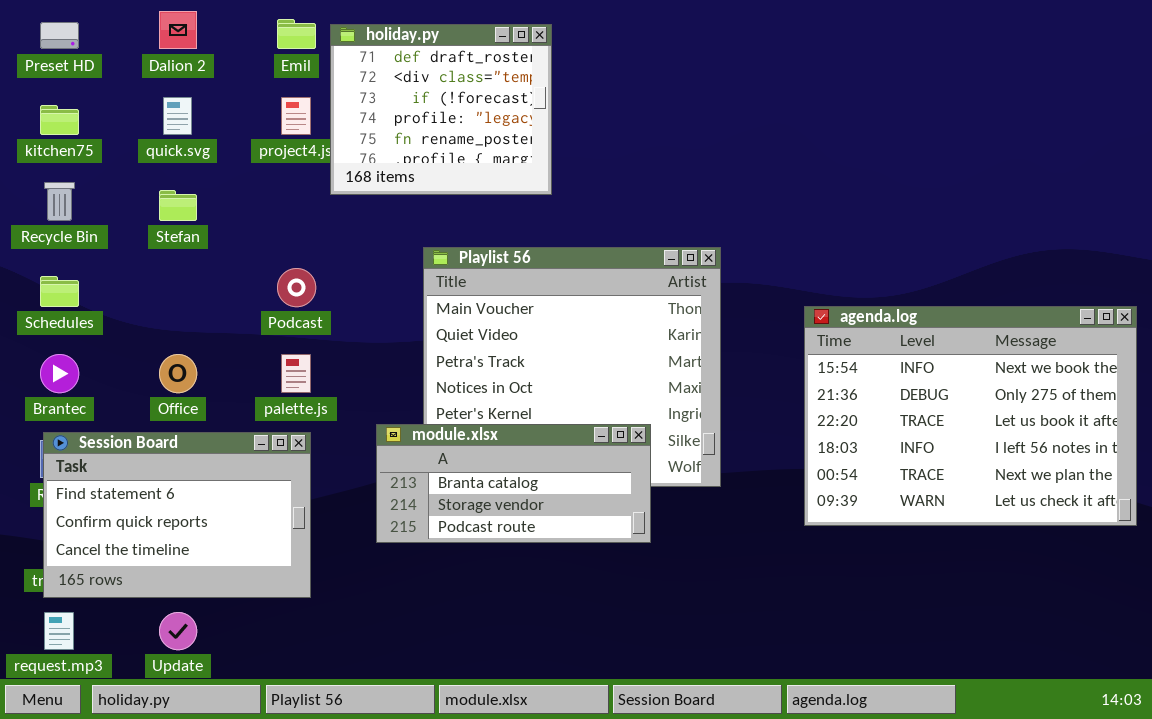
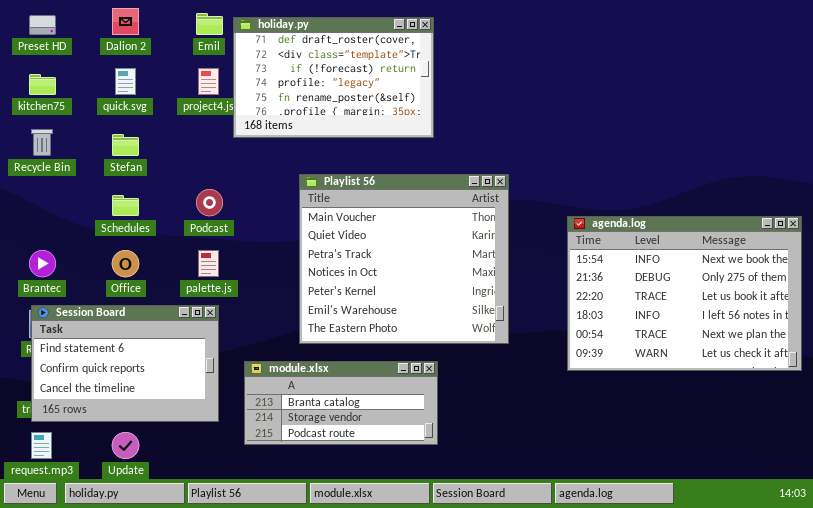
holiday.py: [330,24,552,195] -> [233,17,434,138], resized
Schedules: [40,276,79,307] -> [112,195,139,216], moved
module.xlsx: [376,424,651,543] -> [244,361,438,445], moved

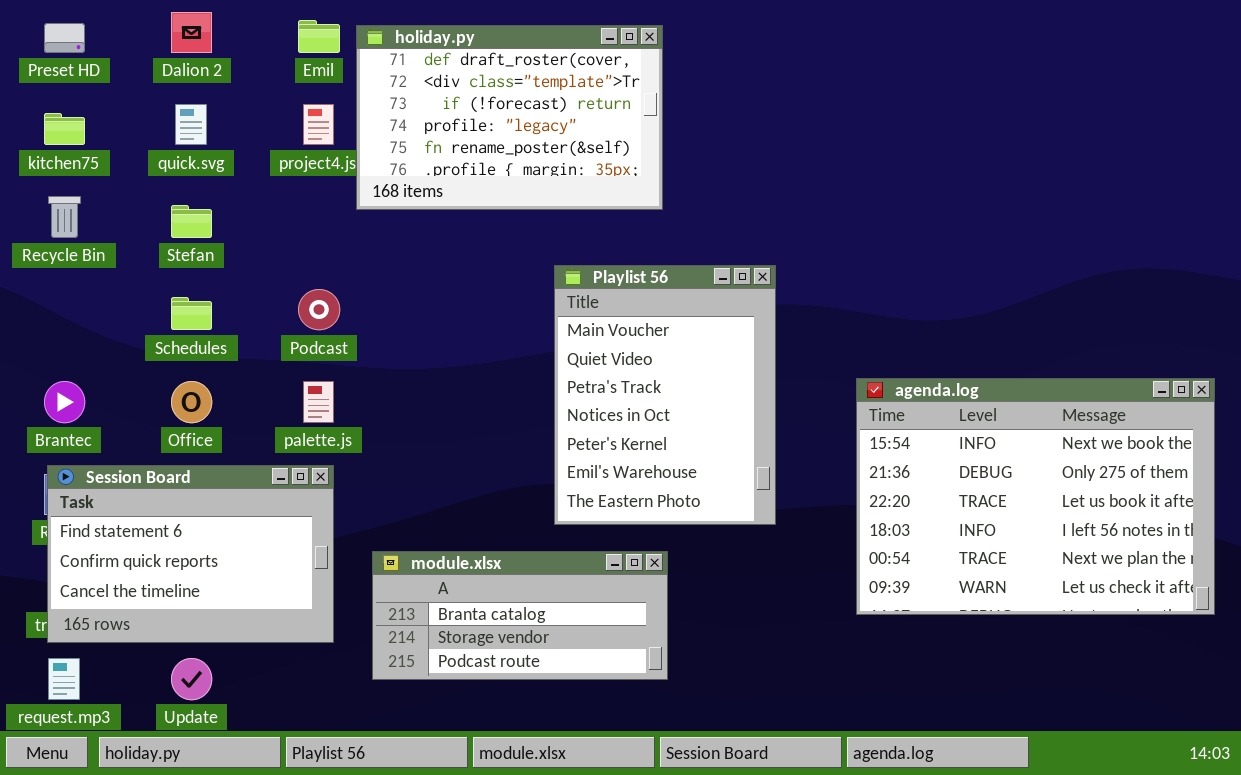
Playlist 56: [299,174,509,344] -> [554,265,776,525], resized
agenda.log: [567,216,802,371] -> [856,378,1215,615], moved

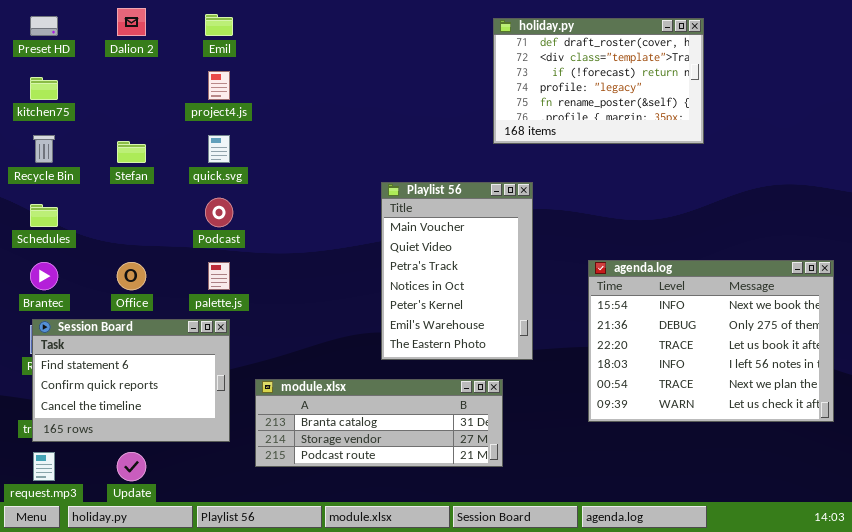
holiday.py: [356,25,663,210] -> [493,18,704,144], moved
quick.svg: [175,104,207,145] -> [208,135,230,163], moved
Schedules: [171,297,212,330] -> [30,204,58,227], moved
module.xlsx: [372,551,668,680] -> [255,379,503,467], resized

